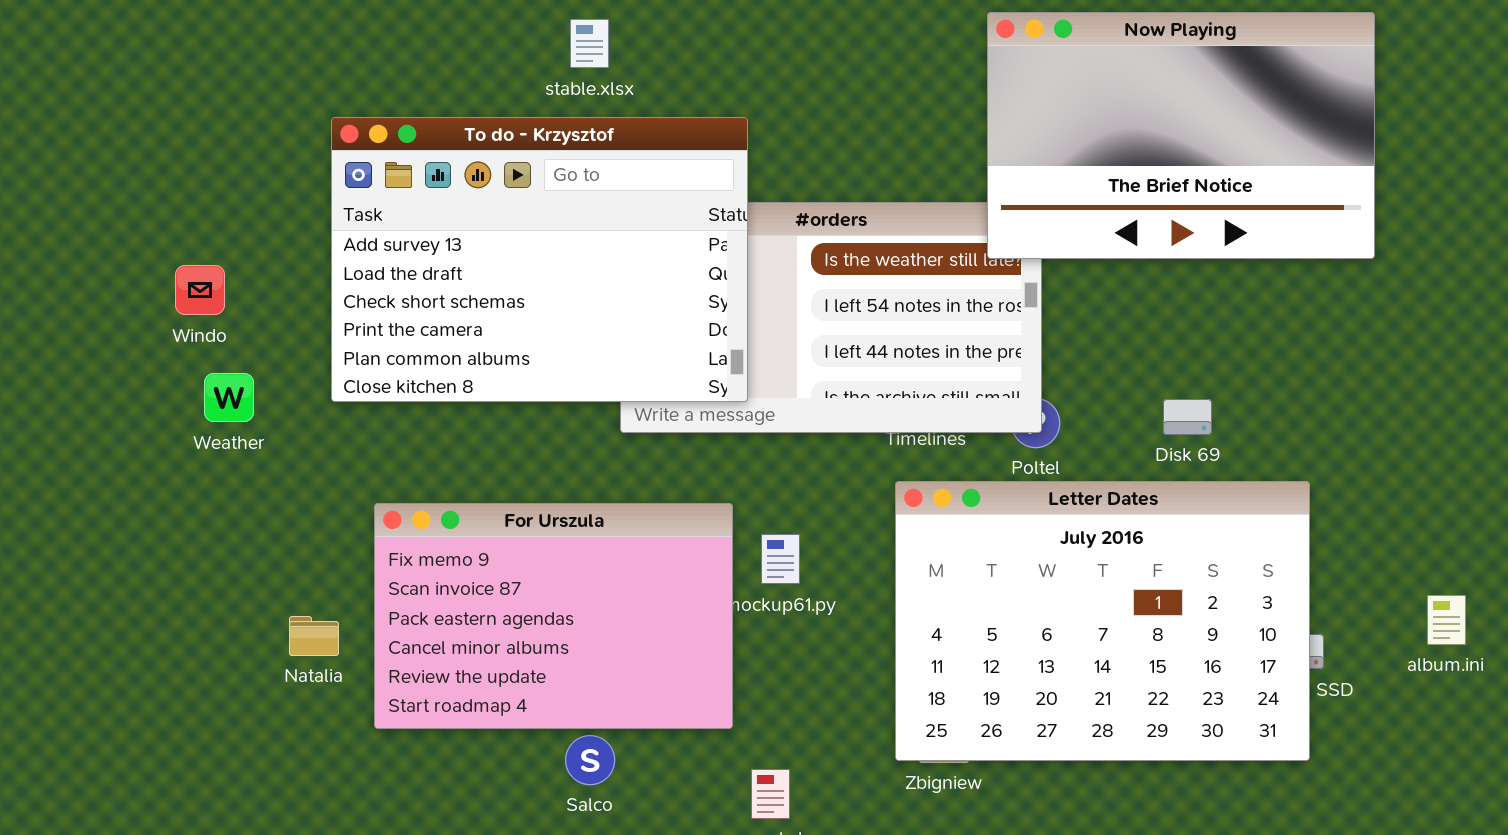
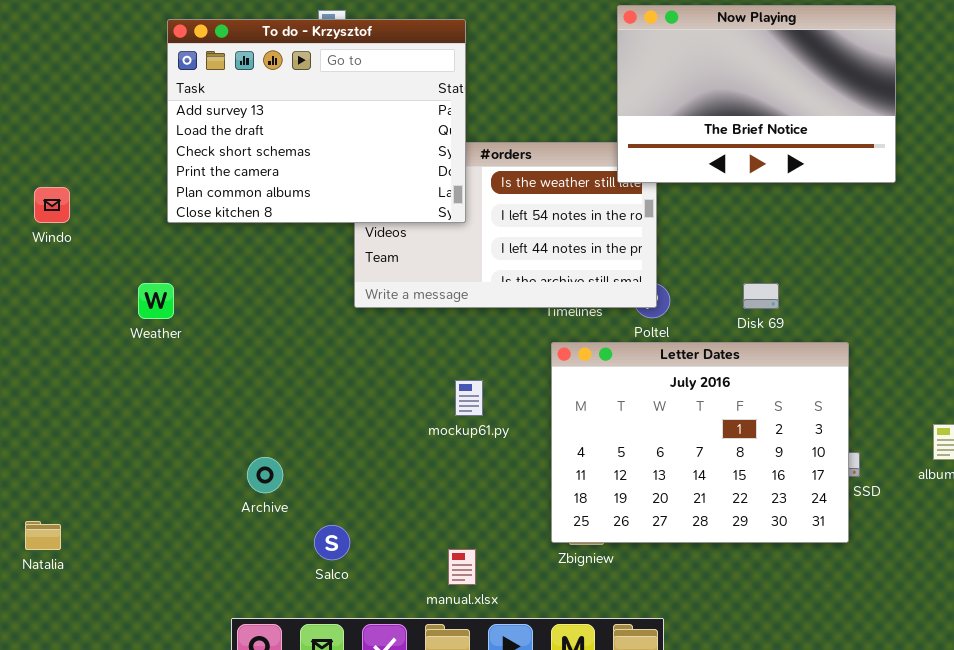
To do - Krzysztof: [331,117,748,402] -> [167,19,466,223], moved
Weather: [204,373,254,422] -> [138,283,174,319], moved
For Urszula: [374,503,733,729] -> none, closed
Natalia: [289,616,339,656] -> [25,521,61,550], moved

